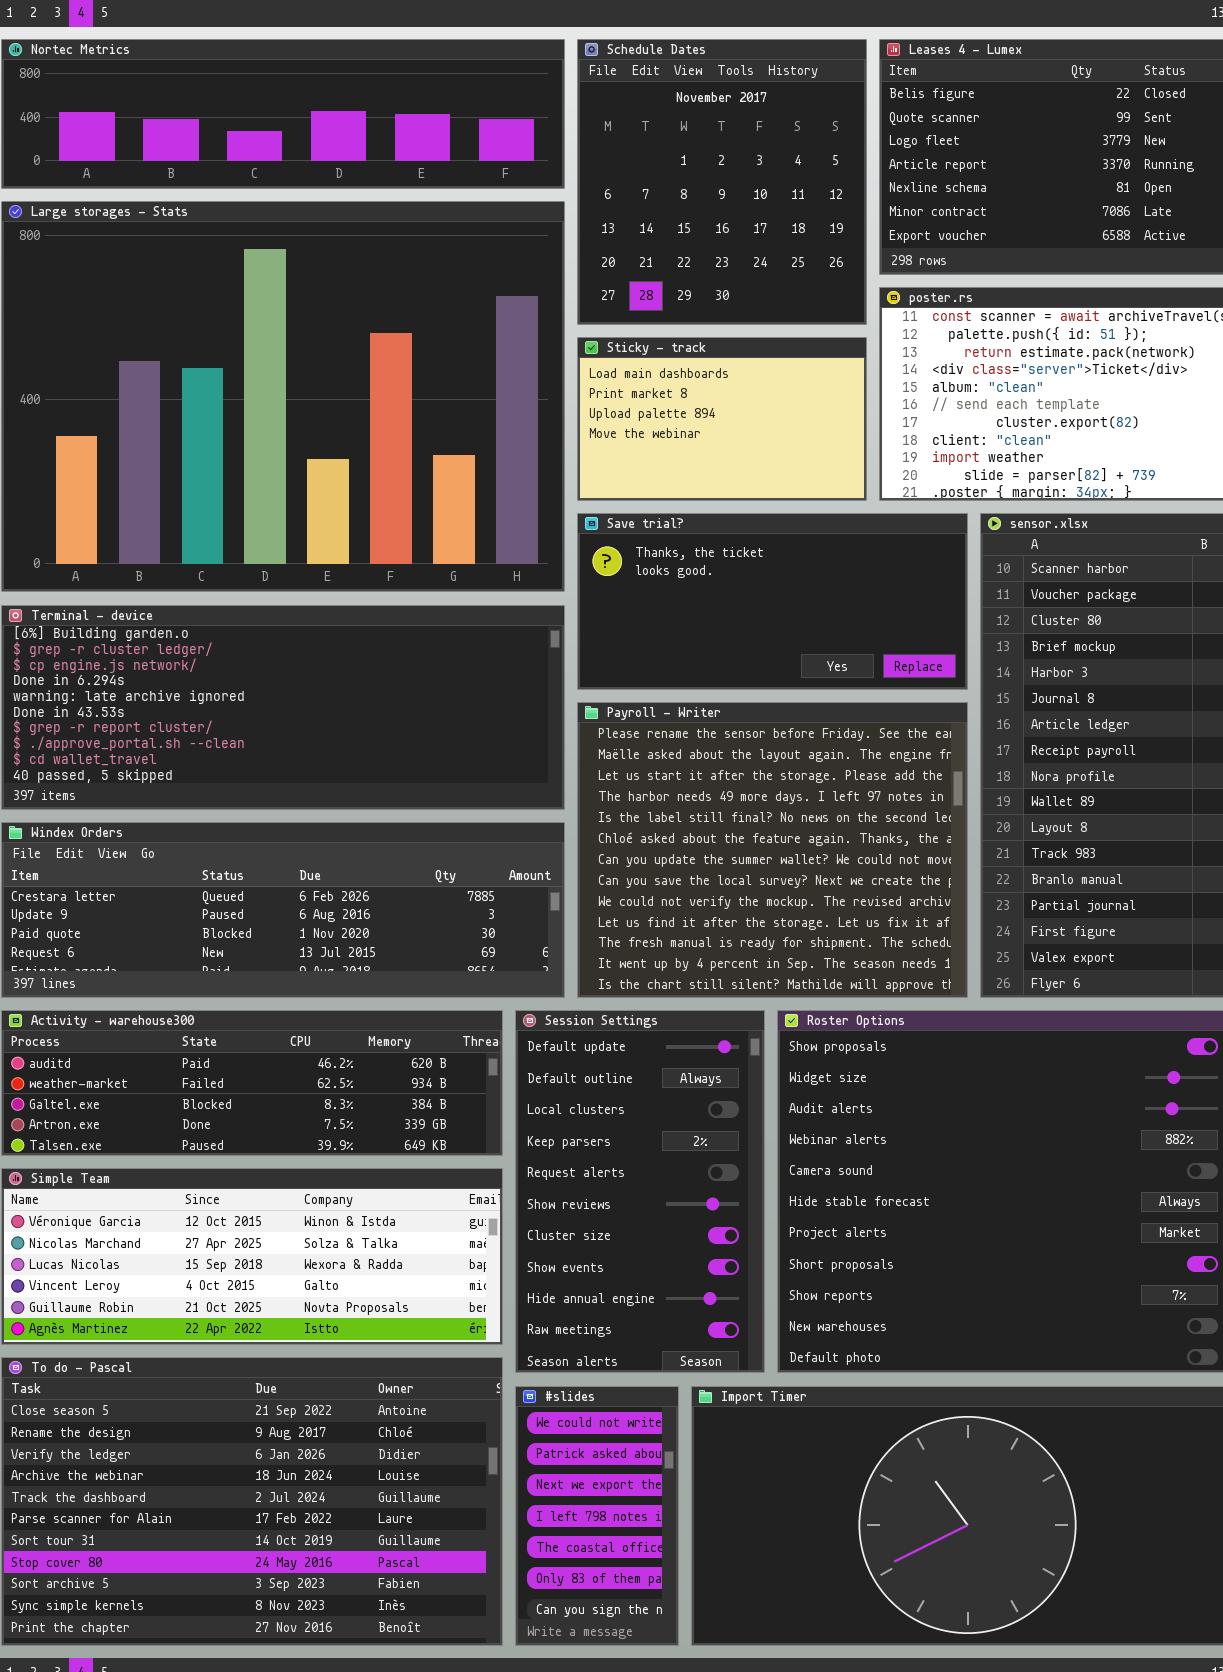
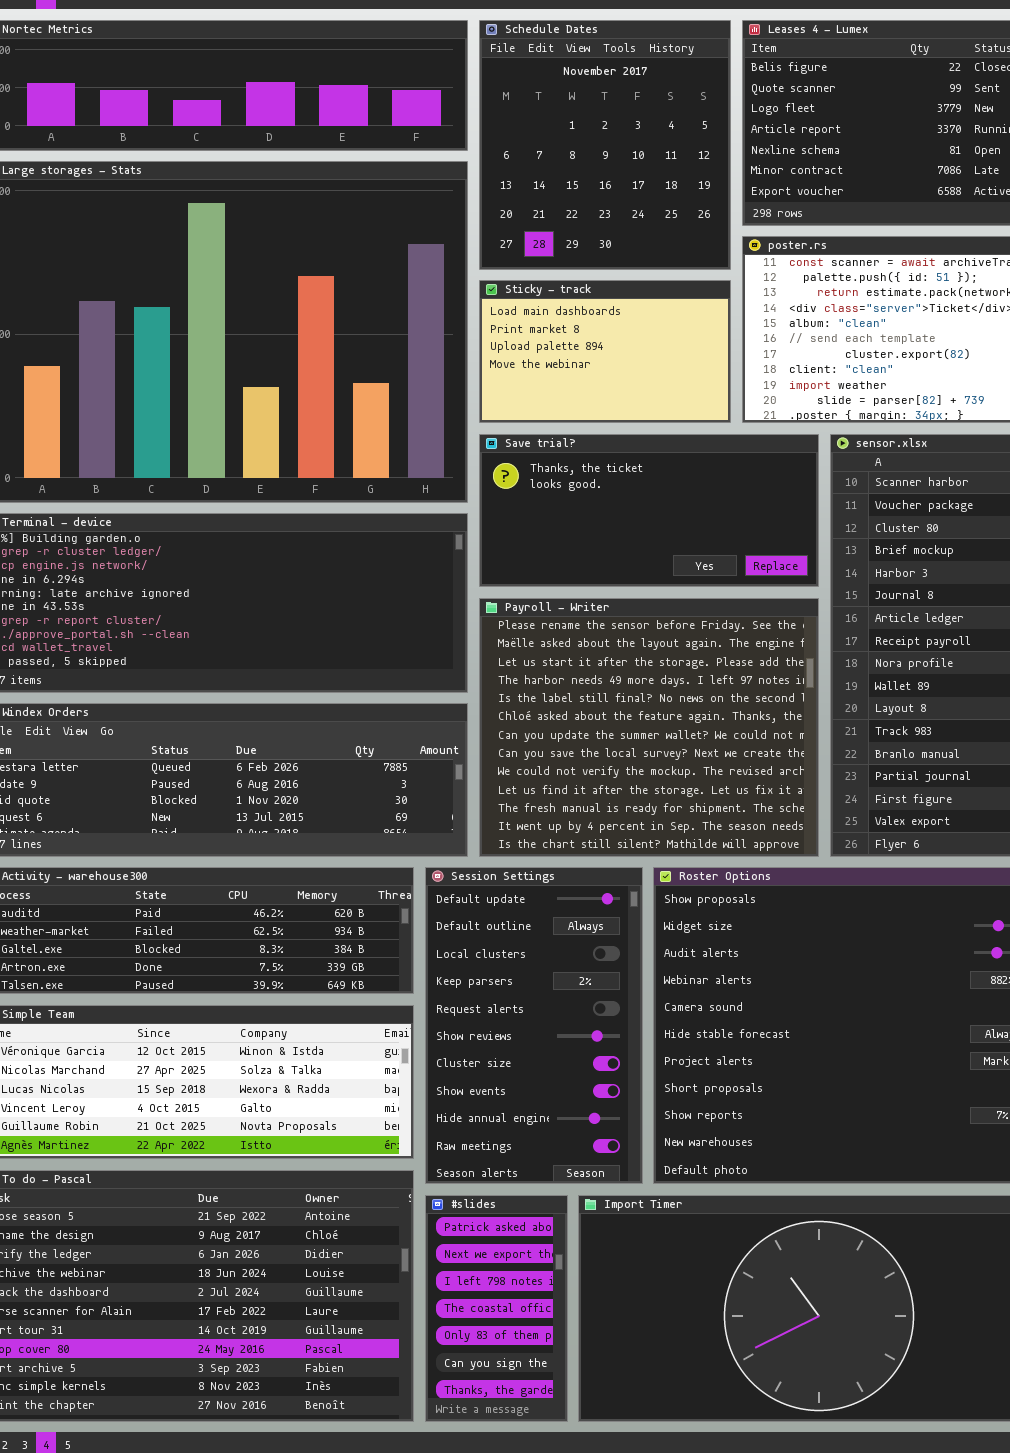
#slides: [515,1386,679,1646] -> [425,1195,568,1422], scrolled down 1 row

